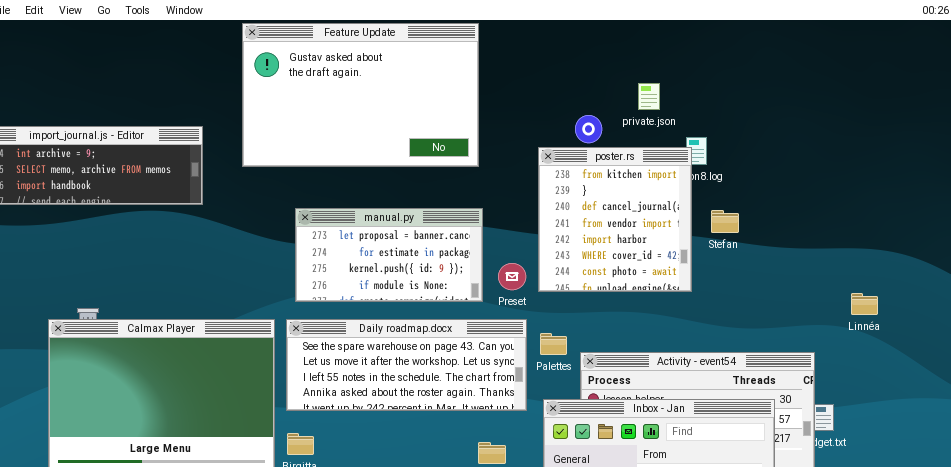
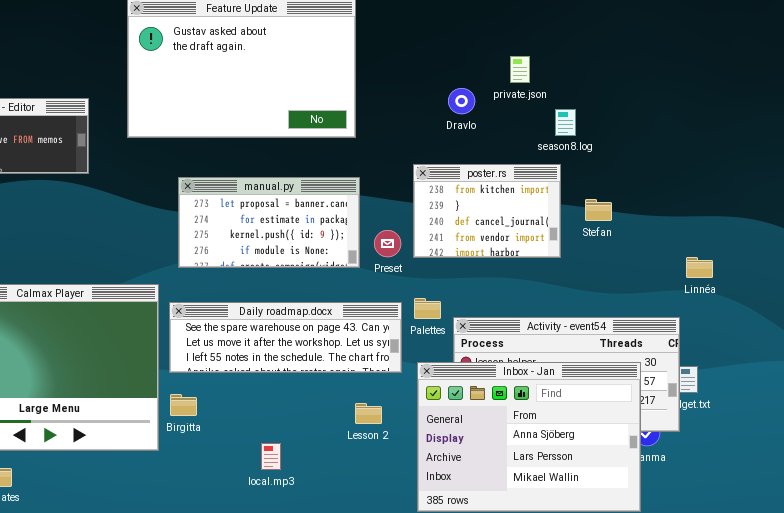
poster.rs: [538,147,692,292] -> [413,164,561,258], resized
Stefan: [711,210,739,233] -> [585,199,612,221], moved
Linnéa: [851,293,878,315] -> [686,257,713,278], moved
Daily roadmap.docx: [286,319,527,411] -> [169,302,402,373], resized

